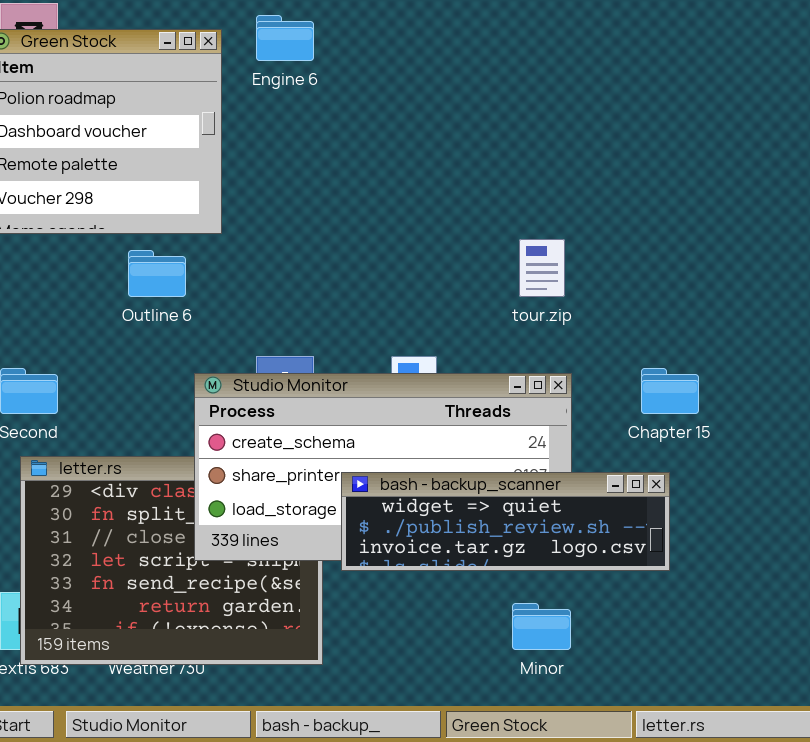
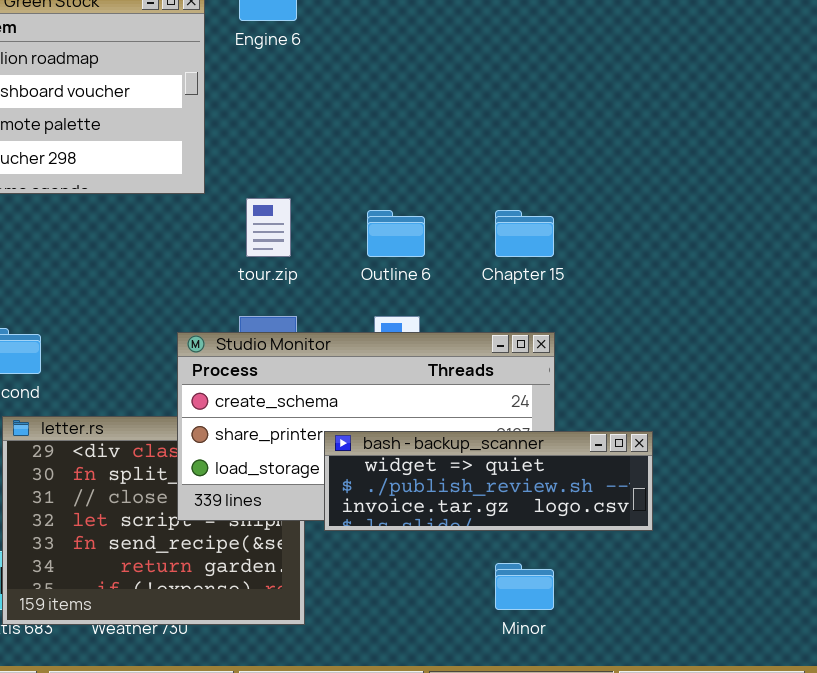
tour.zip: [519,239,565,297] -> [246,198,291,257], moved
Outline 6: [128,250,186,297] -> [367,210,425,257], moved
Chapter 15: [641,368,699,414] -> [495,210,554,257], moved

